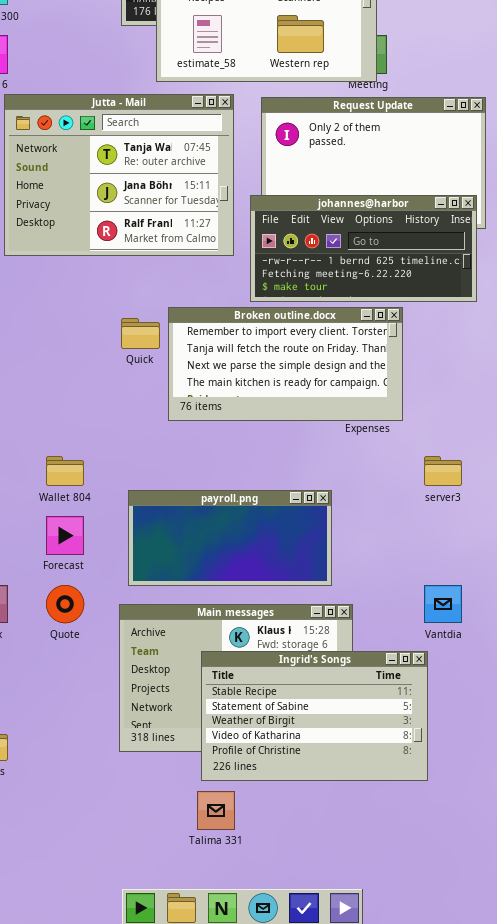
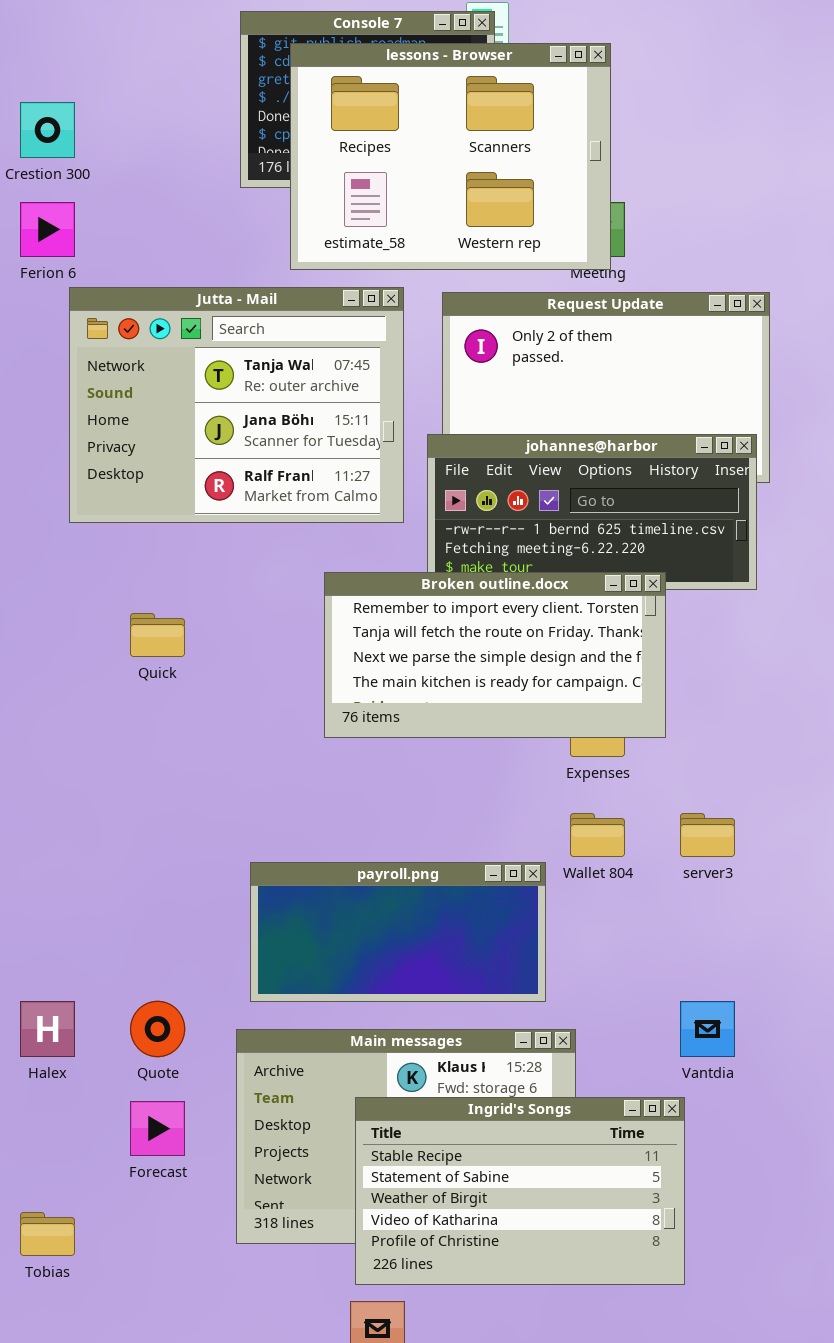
Broken outline.docx: [168,307,403,421] -> [324,572,666,738], moved
Quick: [121,318,160,349] -> [130,613,185,657], moved
Wallet 804: [46,456,84,486] -> [570,813,625,857], moved
Forecast: [46,516,84,555] -> [130,1101,185,1156], moved

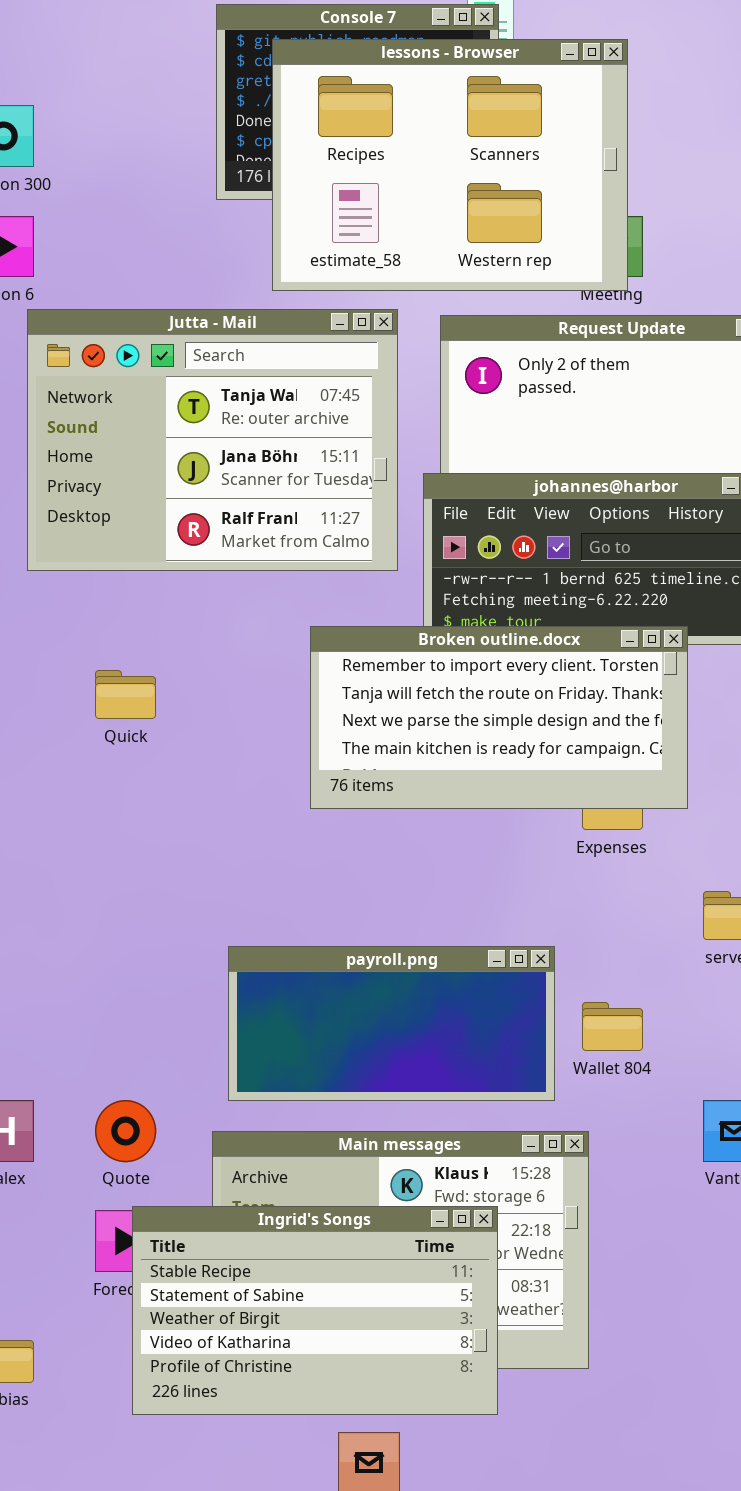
Wallet 804: [570,813,625,857] -> [582,1002,643,1051], moved
Ingrid's Songs: [355,1097,685,1285] -> [132,1206,498,1415], moved

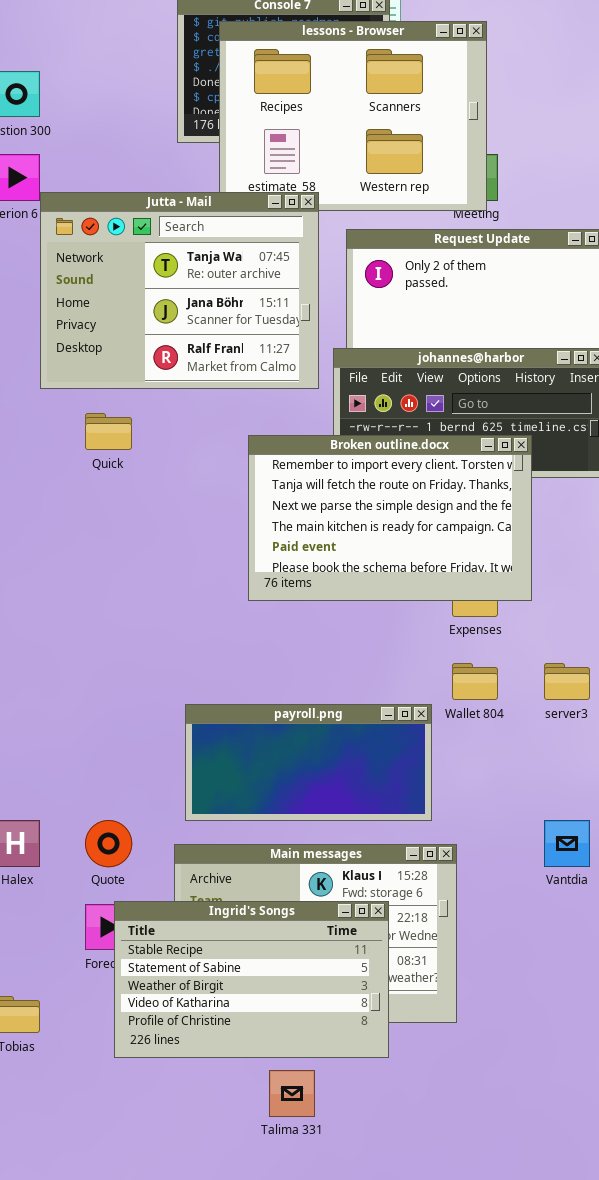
Jutta - Mail: [27,309,398,571] -> [40,192,319,389], moved
Broken outline.docx: [310,626,688,809] -> [248,435,532,601], resized
Quick: [95,670,156,719] -> [85,413,132,450], moved
Wallet 804: [582,1002,643,1051] -> [452,663,498,700], moved

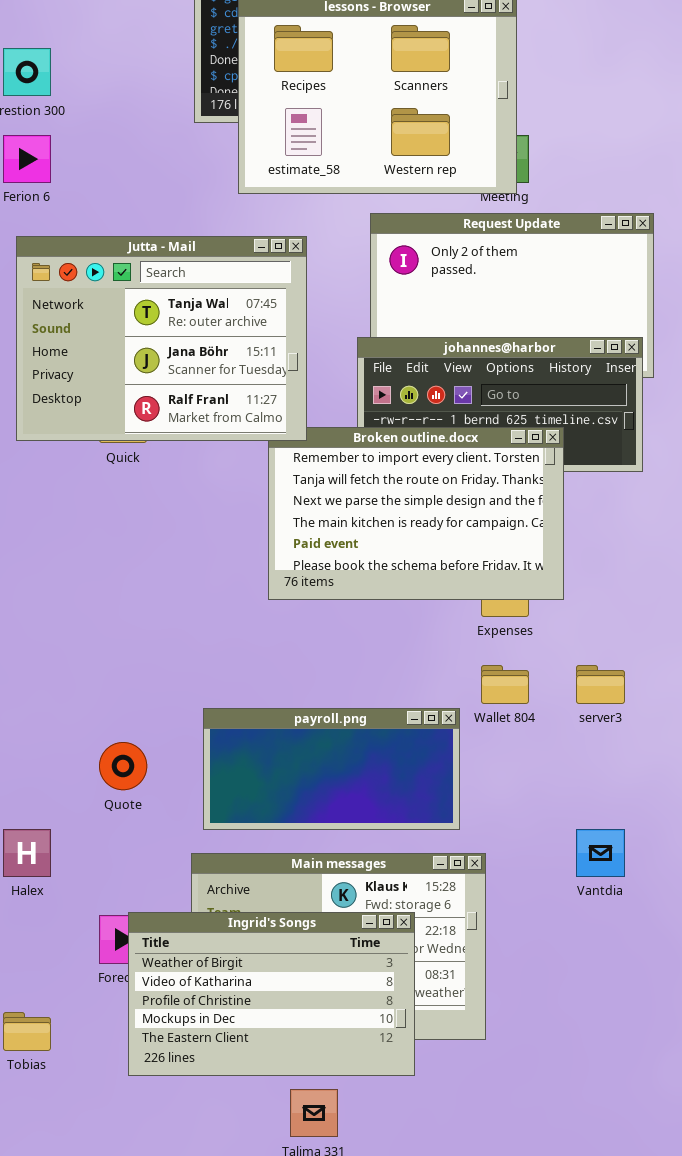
Jutta - Mail: [40,192,319,389] -> [16,236,307,441], moved
Quote: [85,820,132,867] -> [99,742,147,790], moved
Ingrid's Songs: [114,901,389,1058] -> [128,912,415,1076], scrolled down 2 rows

